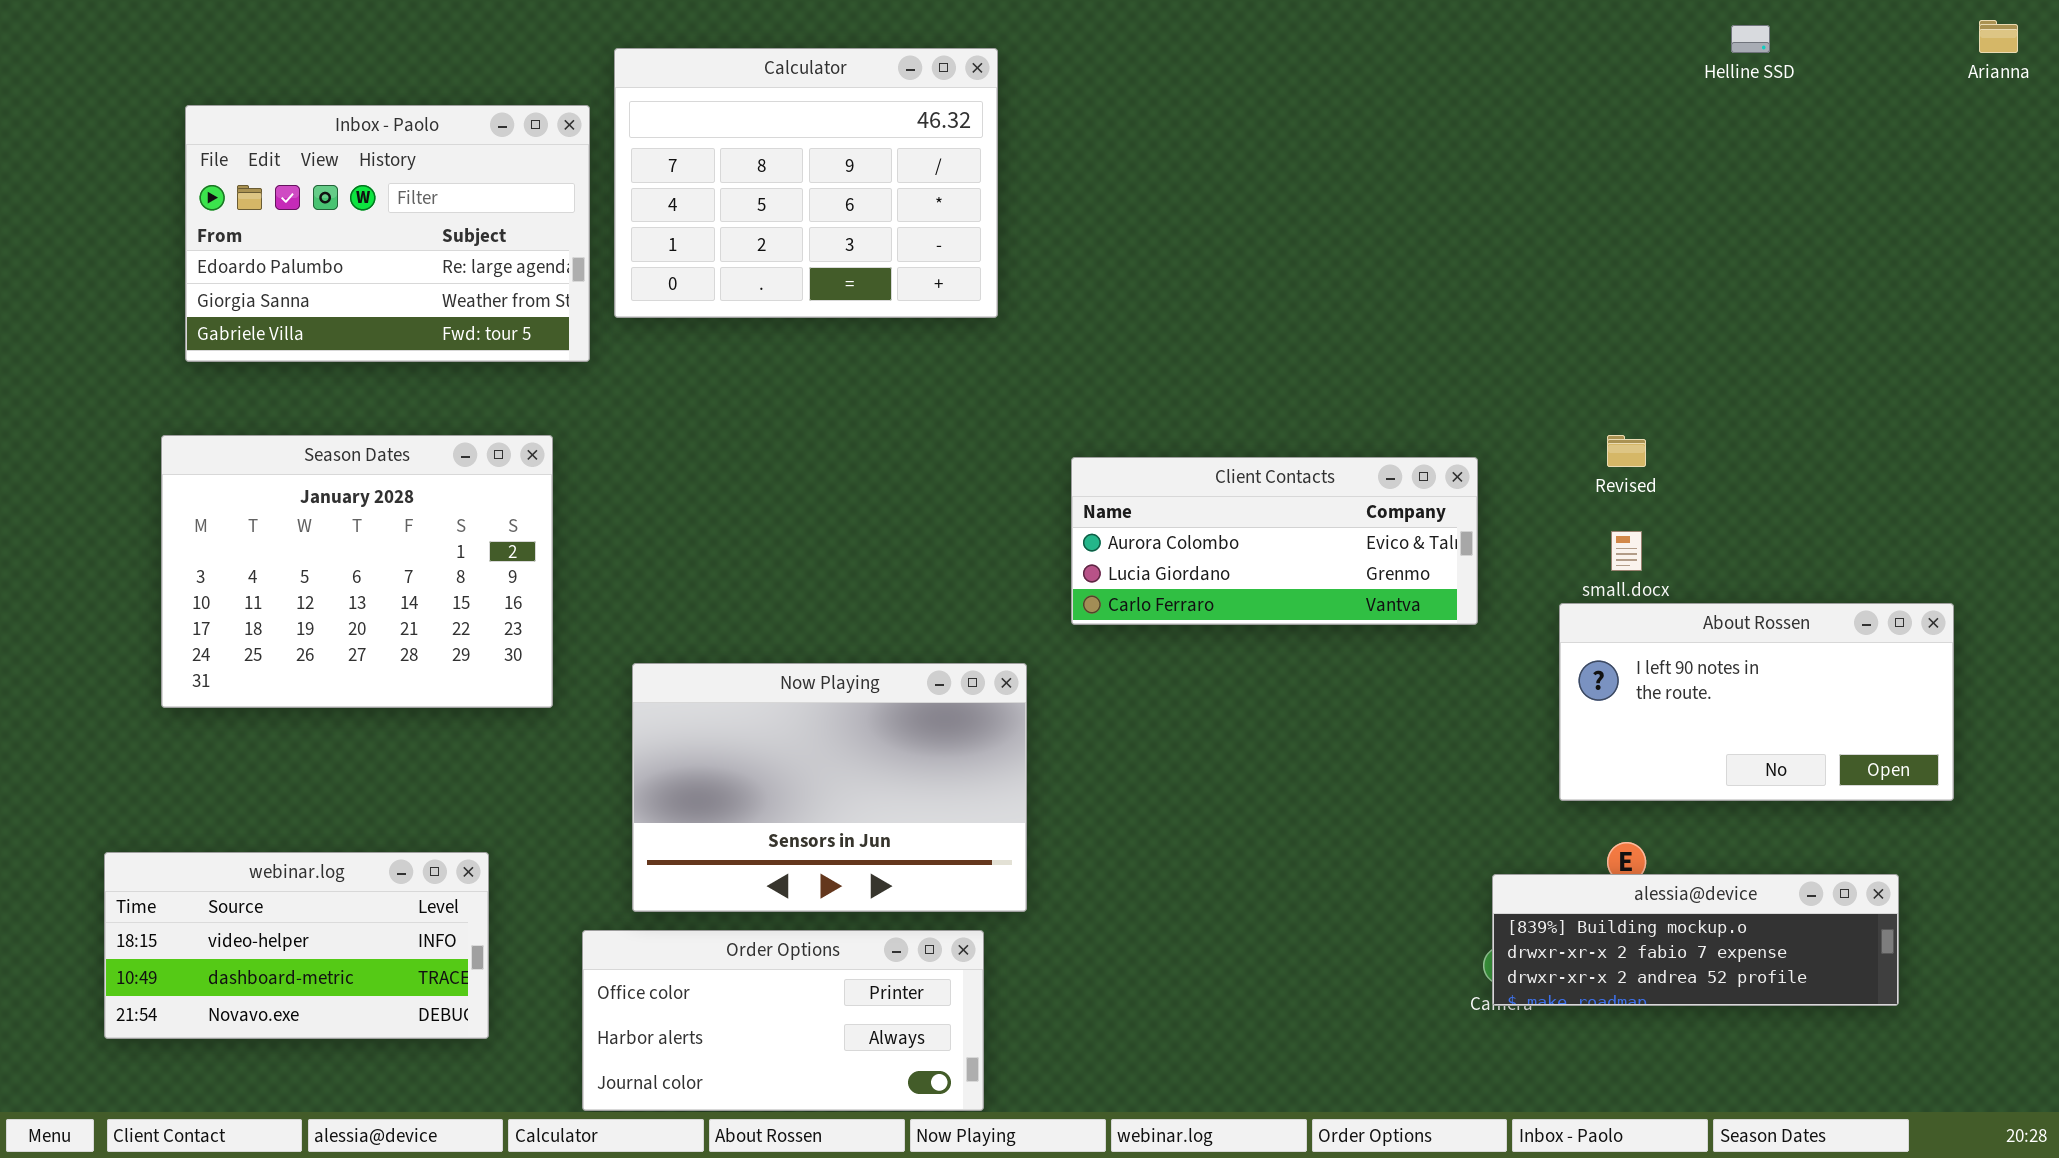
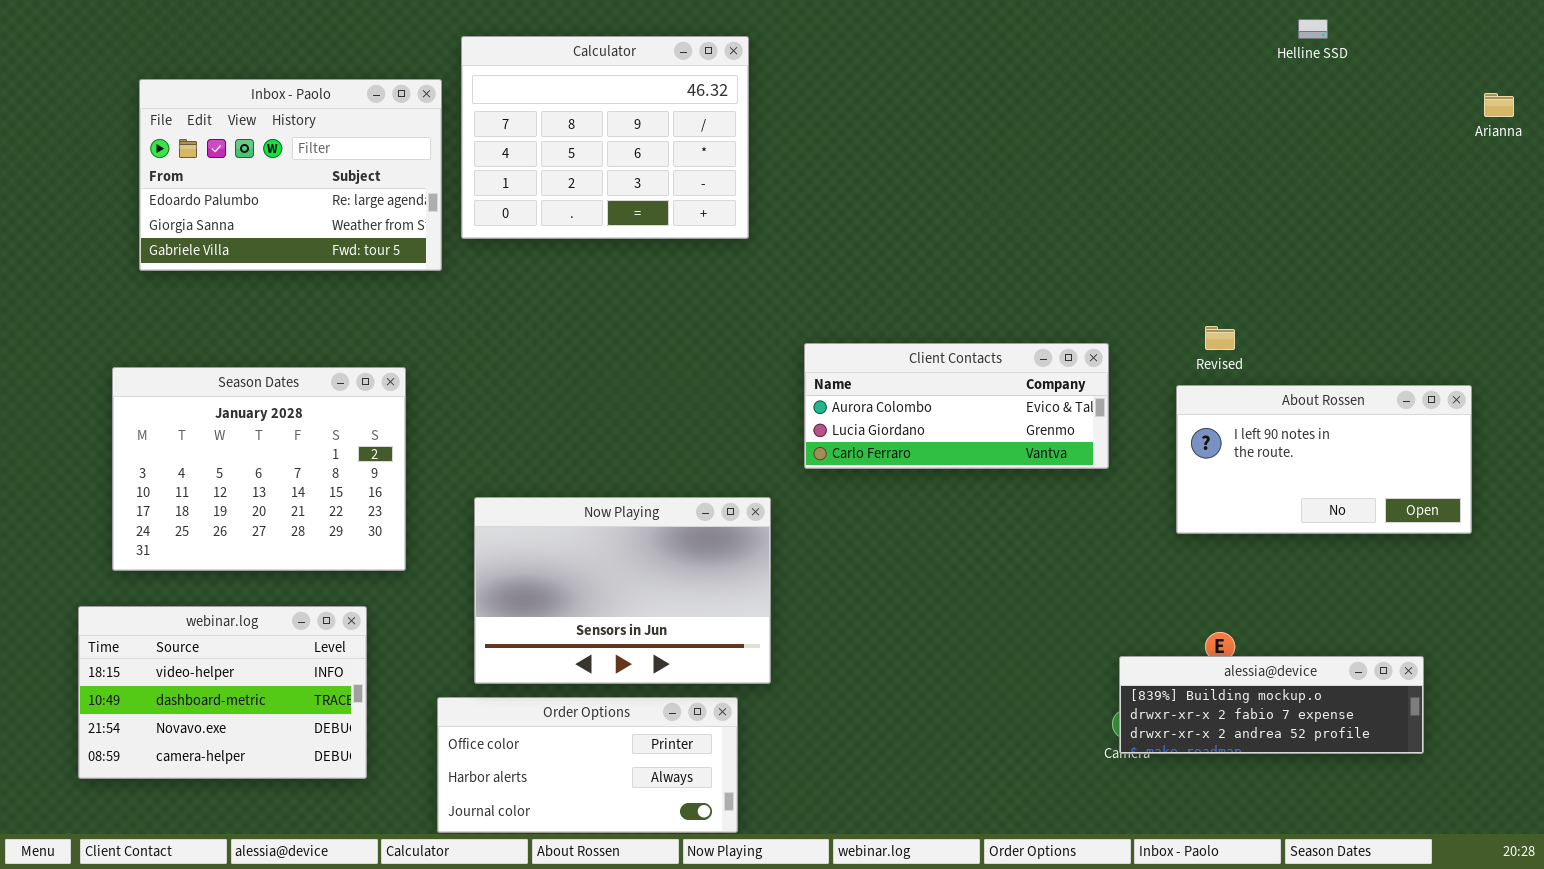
Arianna: [1979,20,2018,53] -> [1484,93,1514,117], moved
Season Dates: [161,435,553,708] -> [112,367,406,571], moved
About Rossen: [1559,603,1954,801] -> [1176,385,1472,534], moved
webinar.log: [104,852,489,1039] -> [78,606,367,779], resized

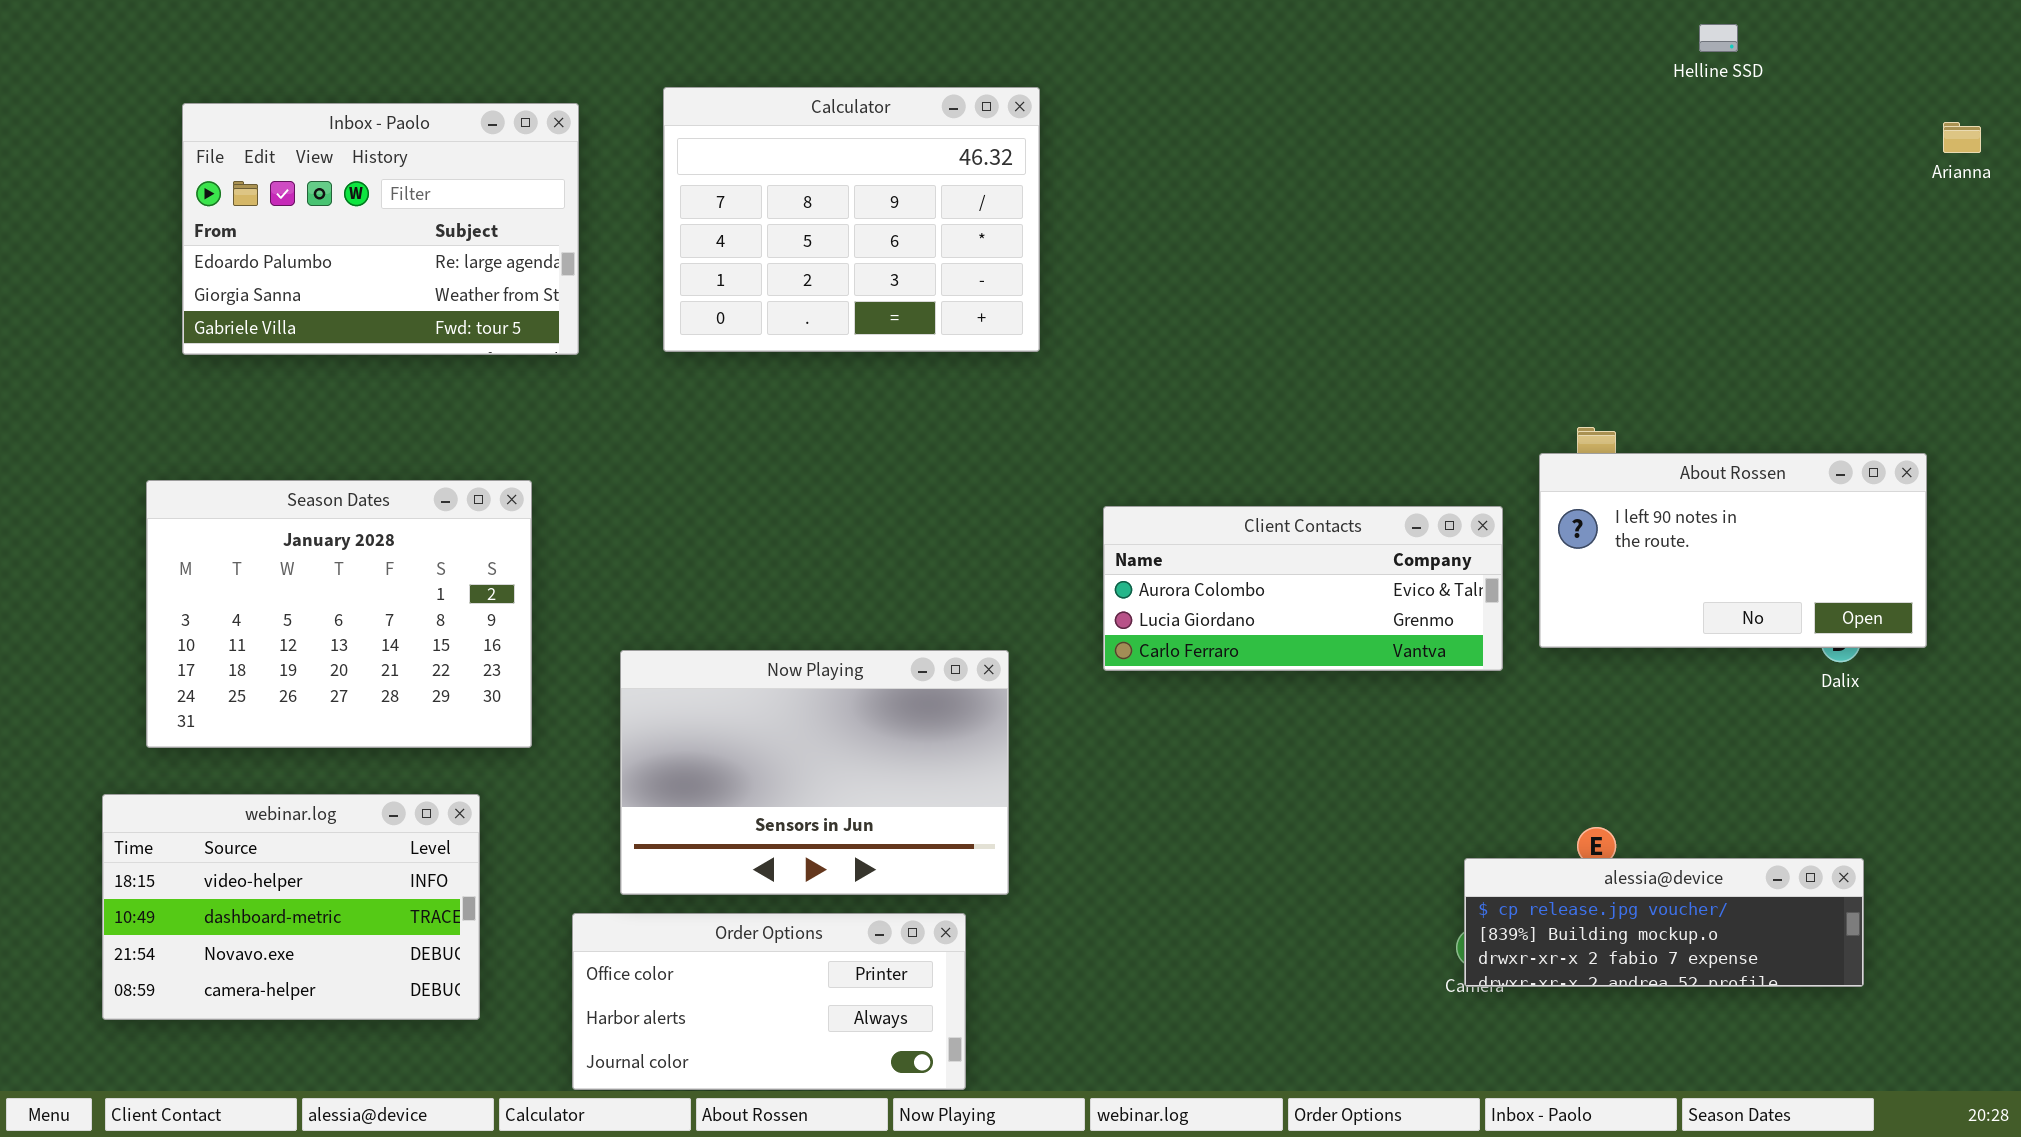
Calculator: [461,36,749,239] -> [663,87,1040,352], moved
Client Contacts: [804,343,1109,469] -> [1103,506,1503,671], moved
About Rossen: [1176,385,1472,534] -> [1539,453,1927,648], moved
alessia@device: [1119,656,1424,754] -> [1464,858,1864,987], scrolled up 1 row

